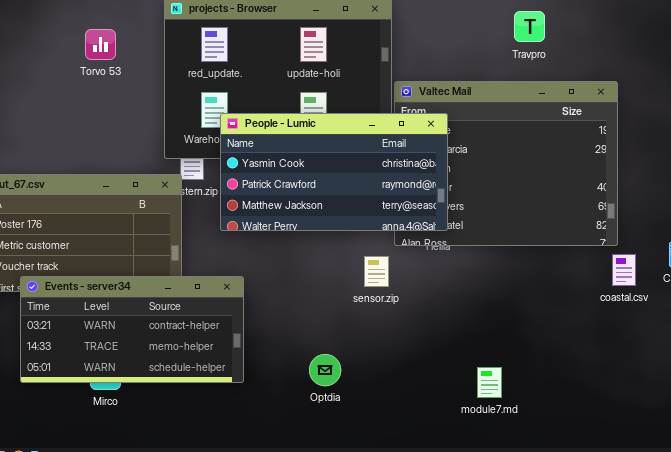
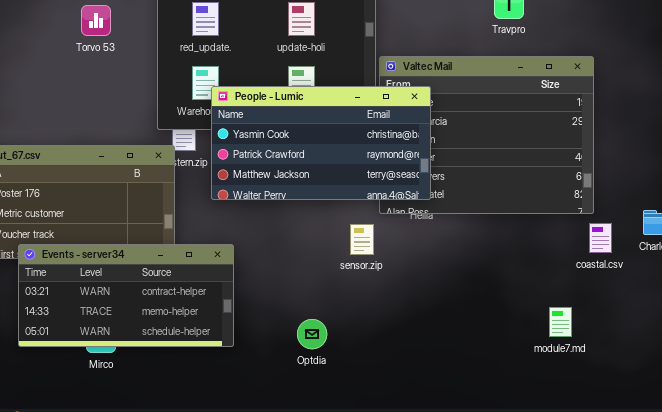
module7.md: [477,367,502,398] -> [549,307,572,337], moved

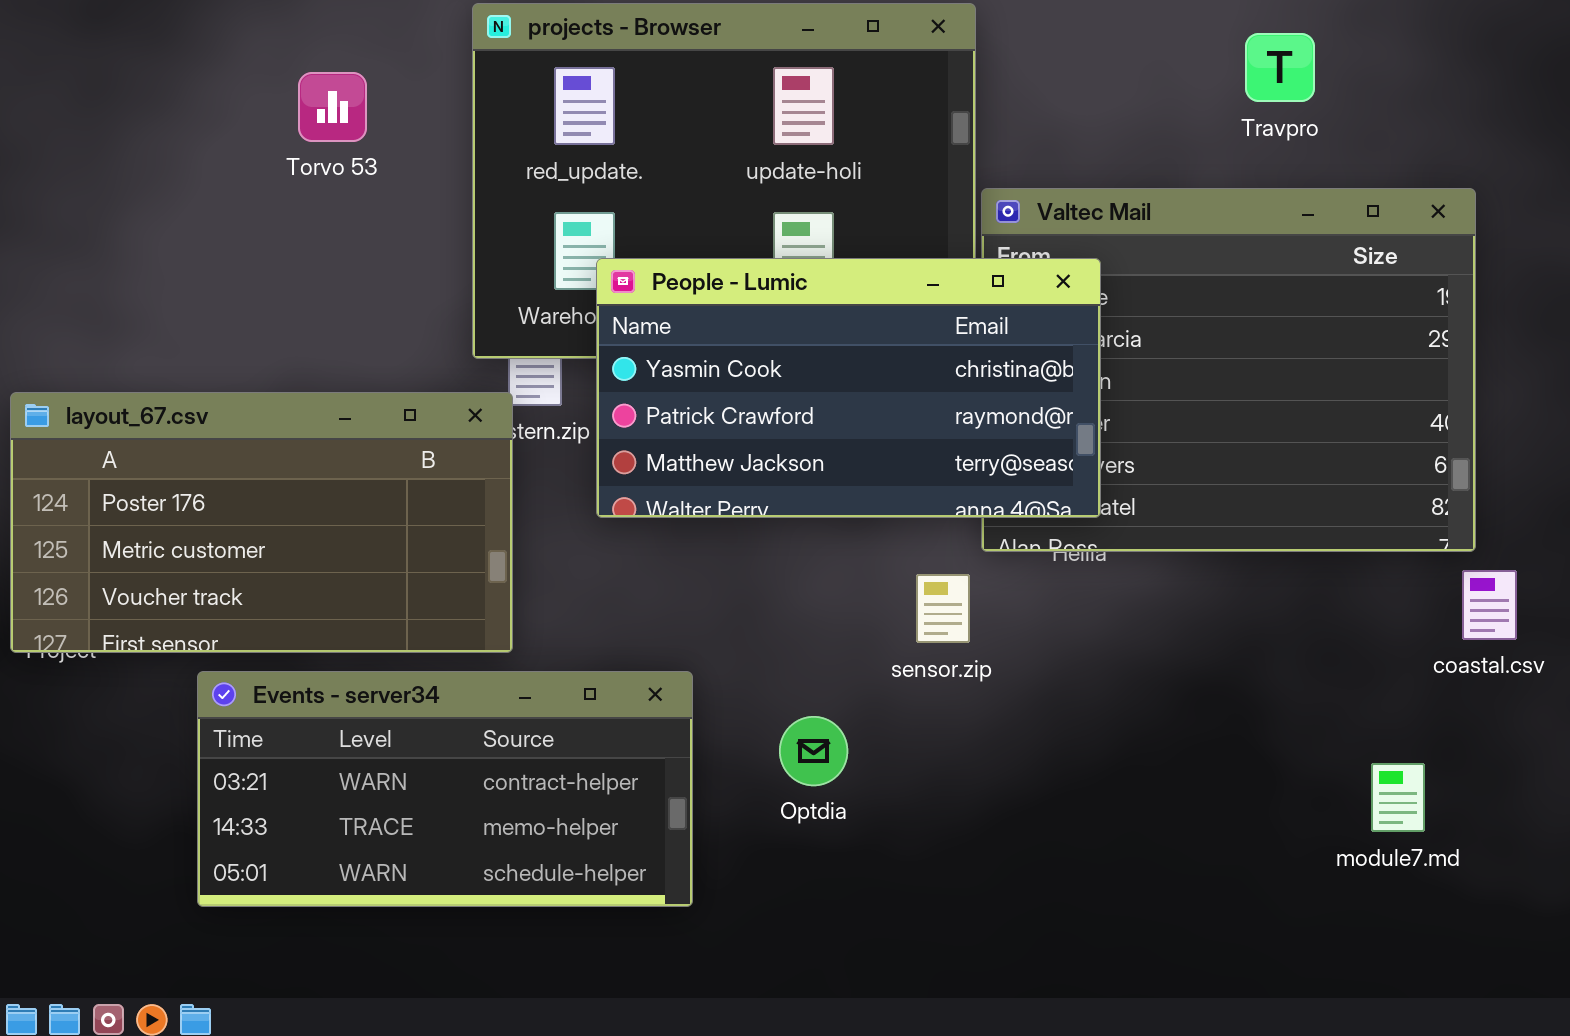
Events - server34: [18,244,234,347] -> [197,671,693,907], moved
Optdia: [297,319,327,349] -> [779,716,848,786], moved

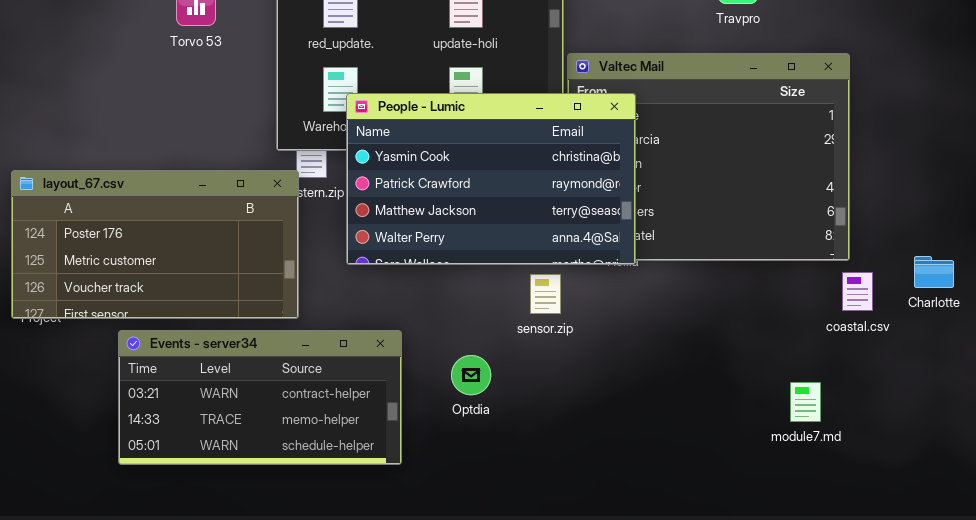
People - Lumic: [596,258,1101,518] -> [346,93,636,265], resized

